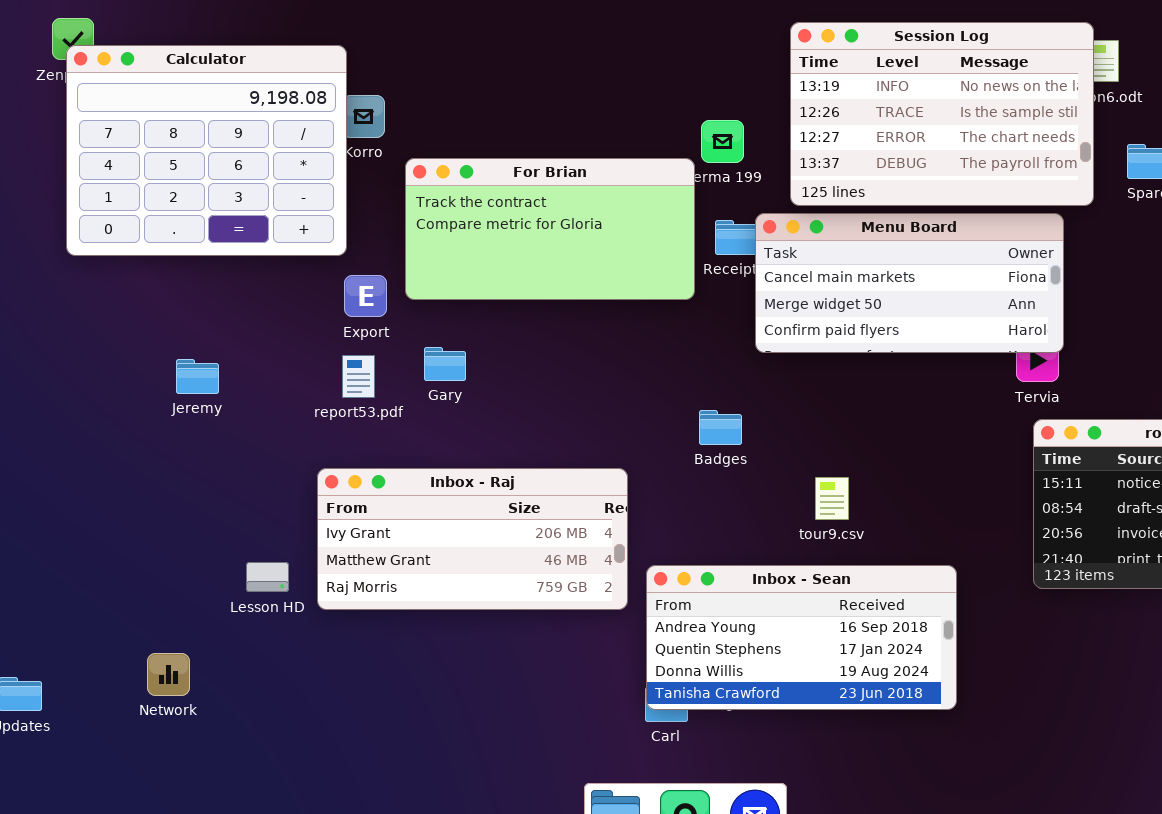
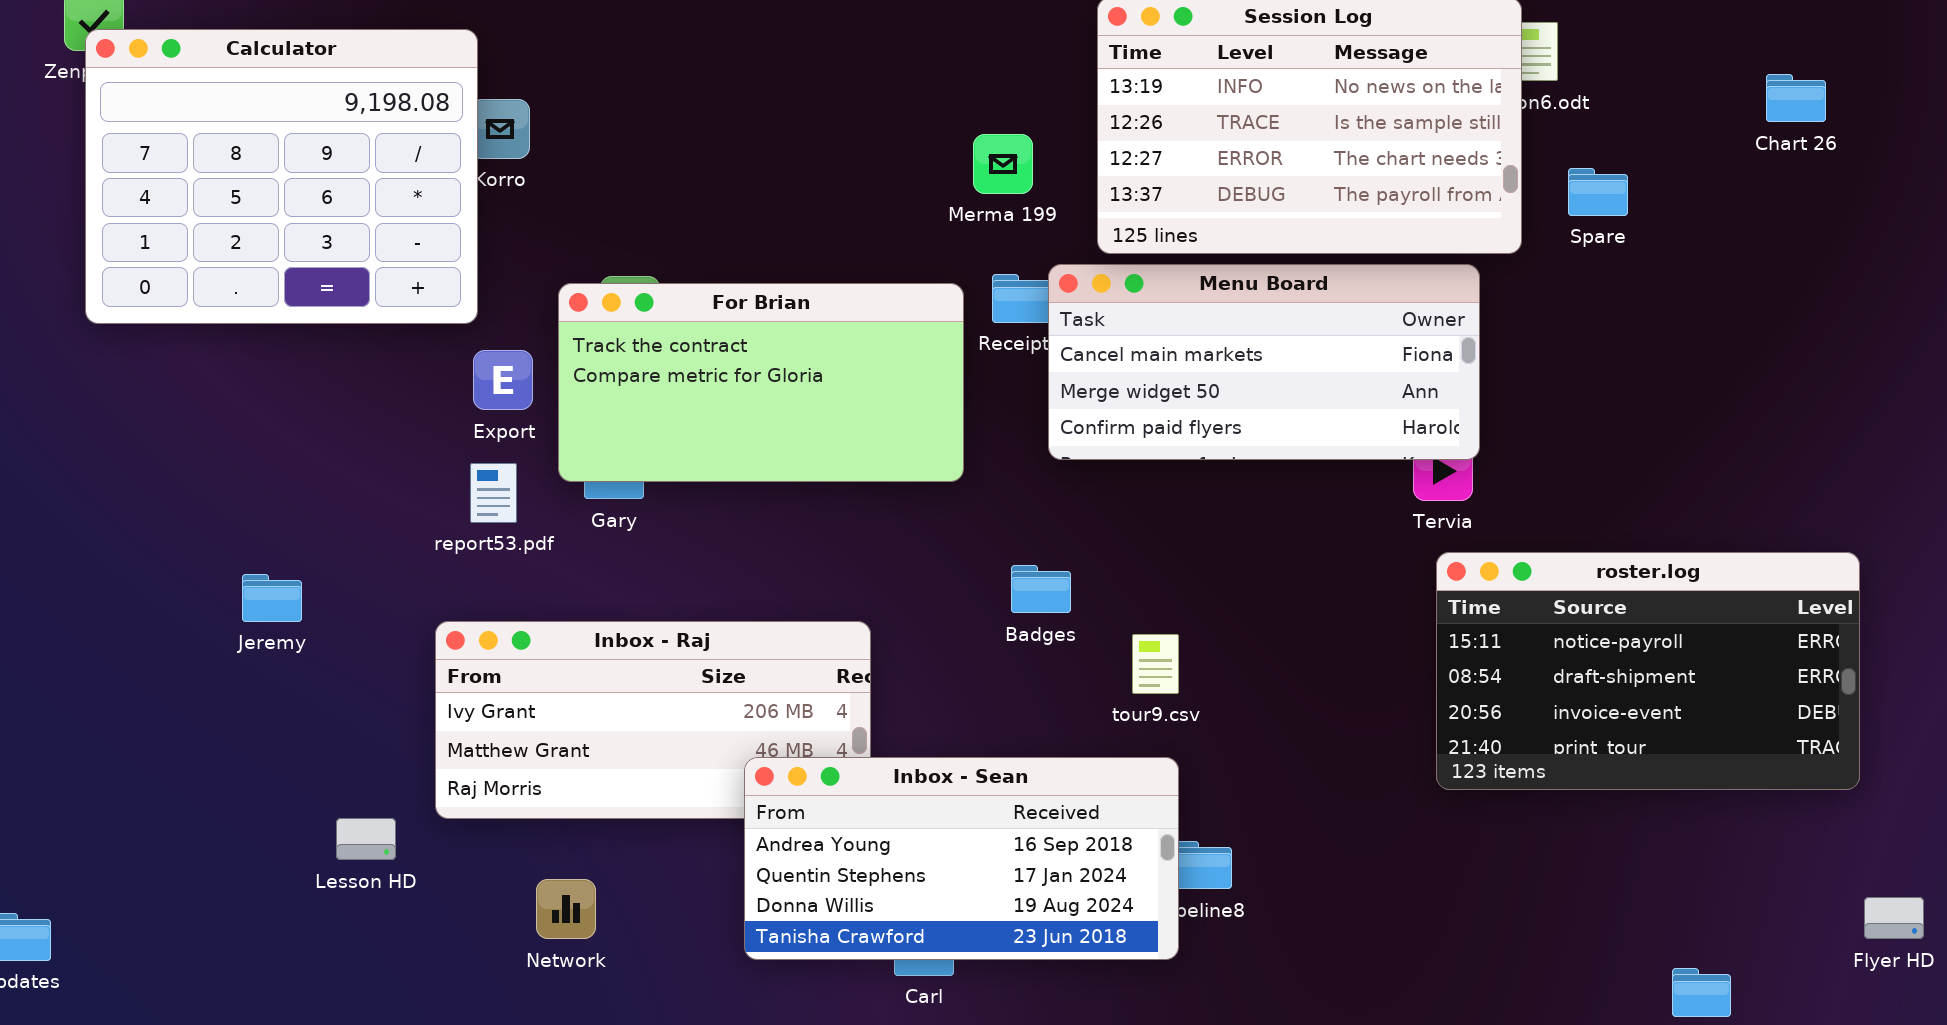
For Brian: [405,158,695,300] -> [558,283,964,482], moved
Jeremy: [176,359,219,394] -> [242,574,302,622], moved
Badges: [699,410,742,445] -> [1011,565,1071,613], moved
Lesson HD: [246,562,289,592] -> [336,818,396,860], moved
Inbox - Sean: [646,565,957,710] -> [744,757,1179,960], moved
Network: [147,653,190,696] -> [536,879,596,939], moved

